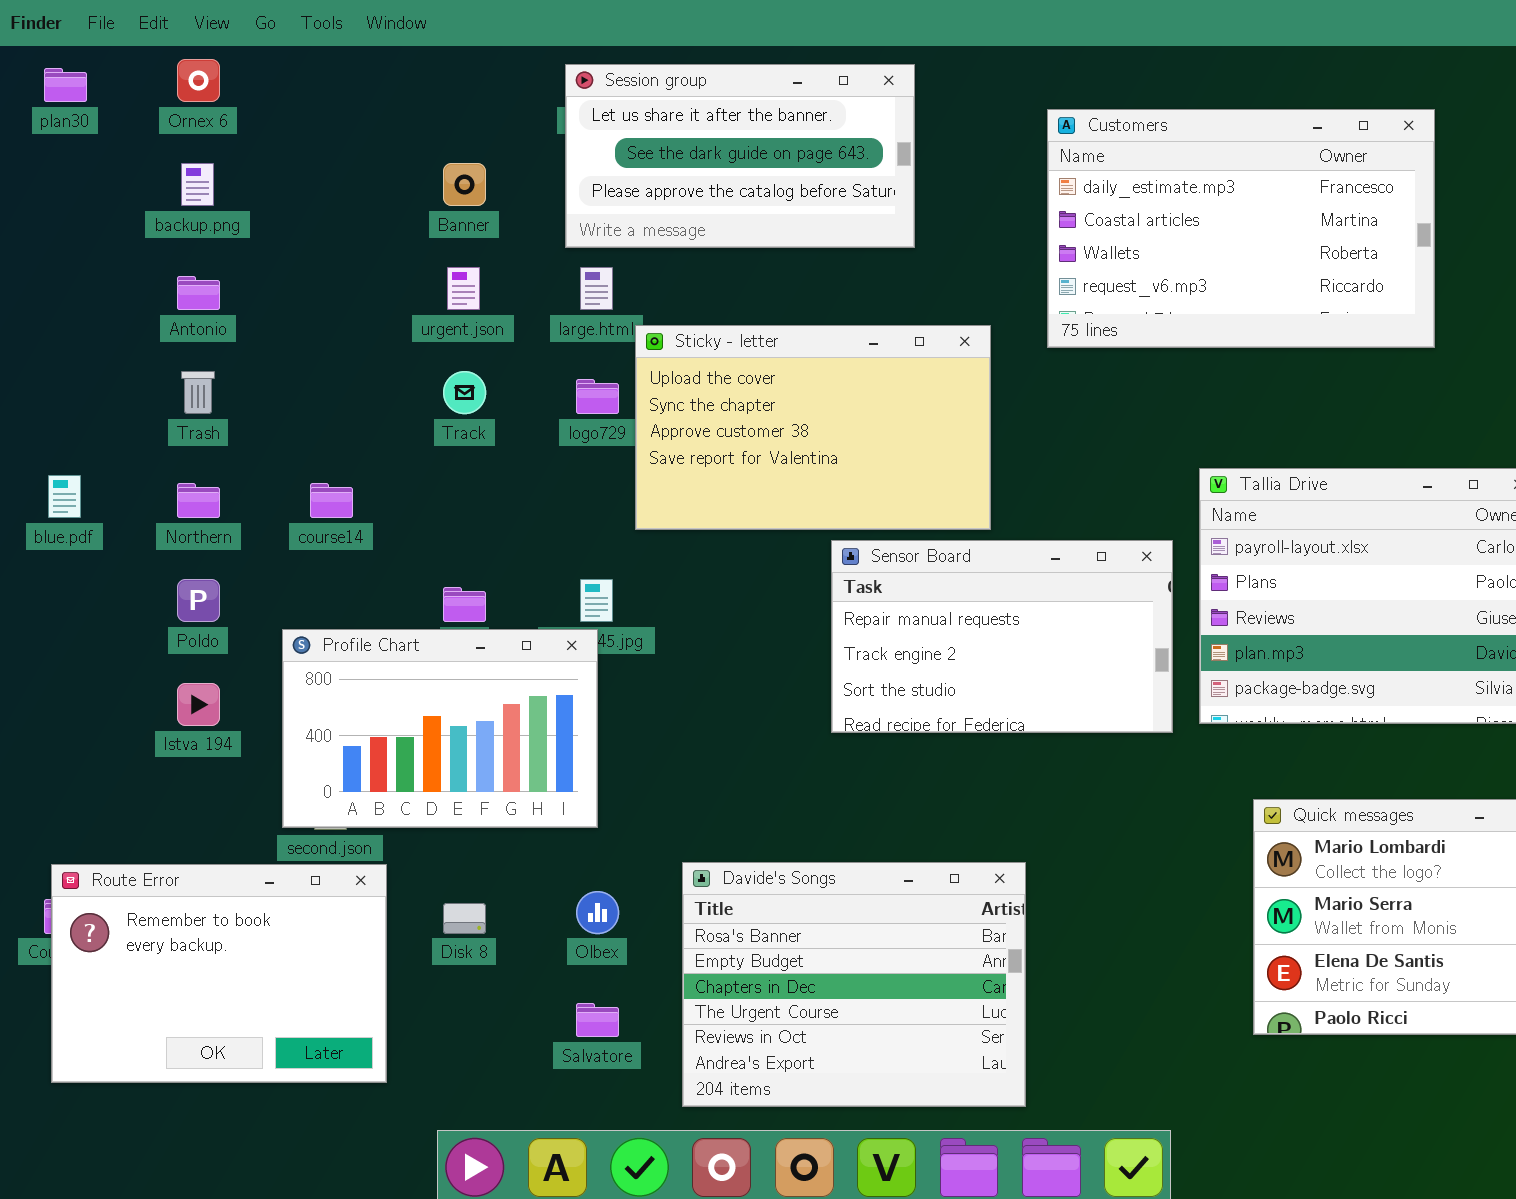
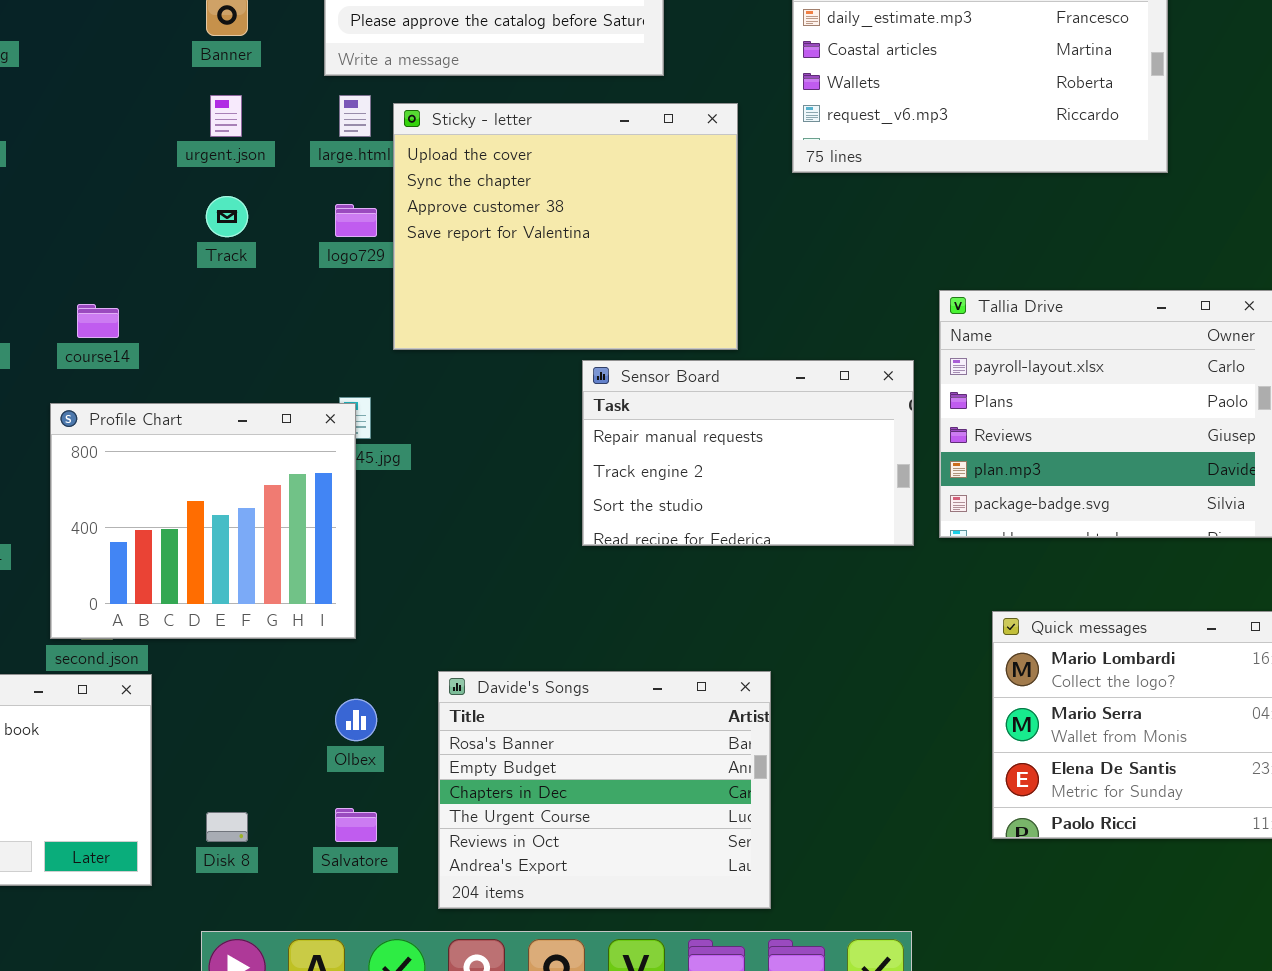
Sticky - letter: [635,325,991,530] -> [393,103,738,350], resized
Profile Chart: [282,629,598,828] -> [50,403,356,639], resized
Disk 8: [443,903,486,934] -> [206,812,248,842], moved

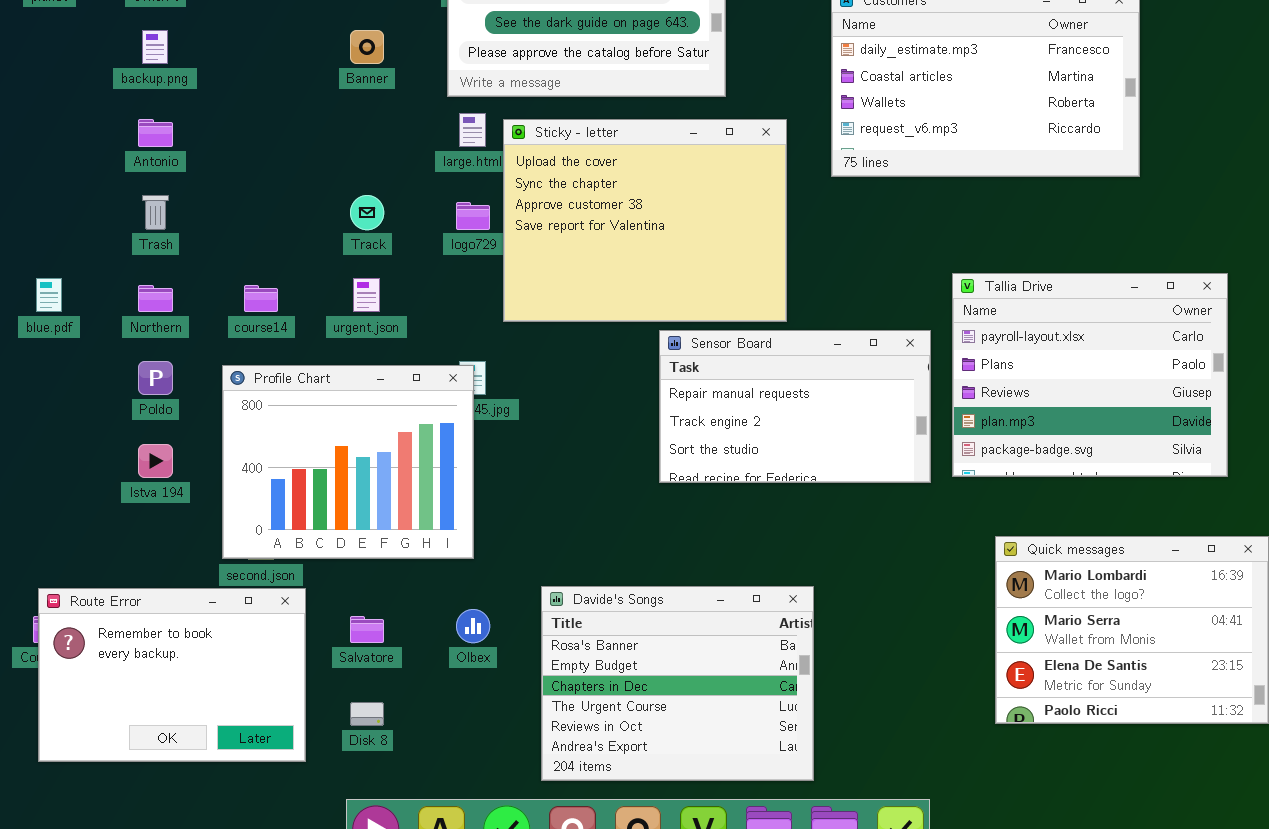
urgent.json: [210,95,242,137] -> [353,278,380,312], moved
Salvatore: [335,808,377,842] -> [350,616,384,643], moved

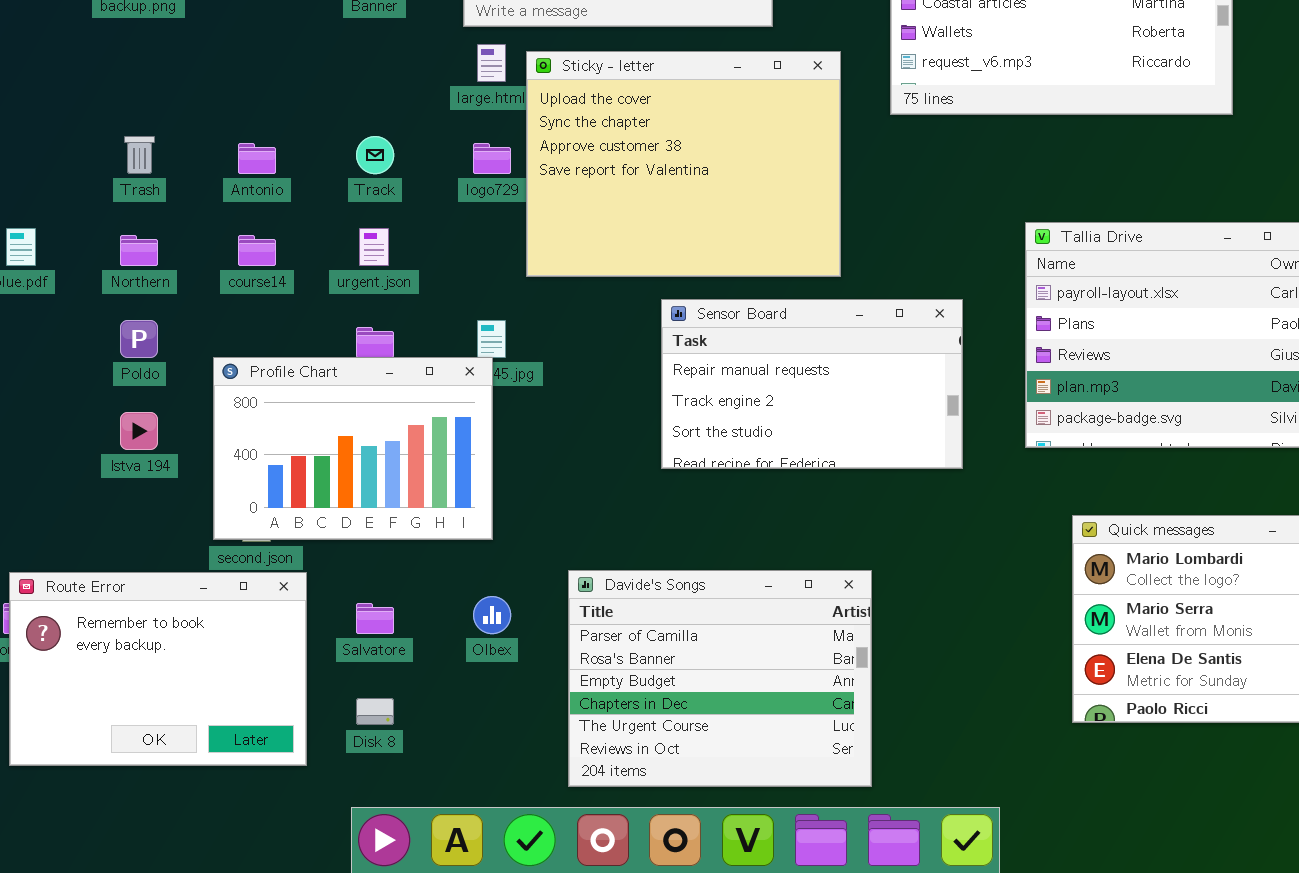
Antonio: [138,119,173,147] -> [238,143,276,174], moved
Sensor Board: [659,330,931,483] -> [661,299,963,469], moved
Profile Chart: [222,365,474,559] -> [213,357,493,540], resized
Davide's Songs: [541,586,814,781] -> [568,570,872,787], scrolled up 1 row

